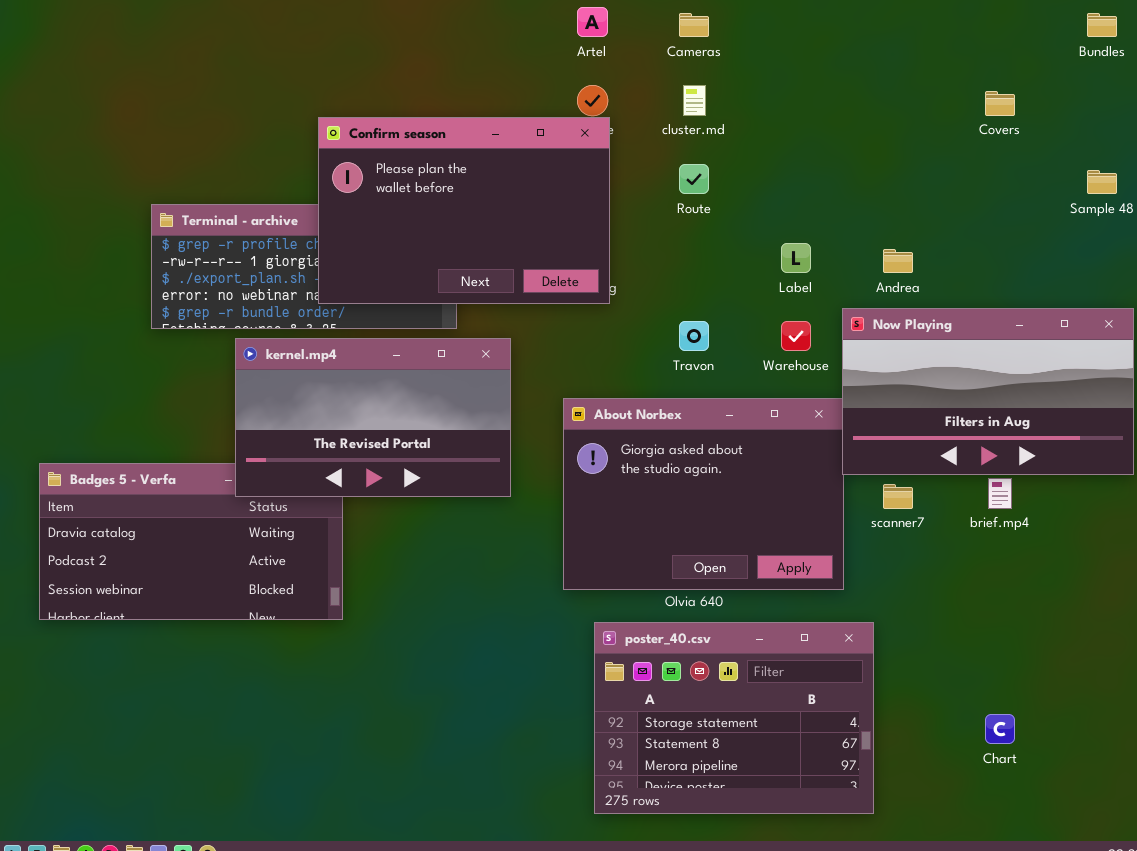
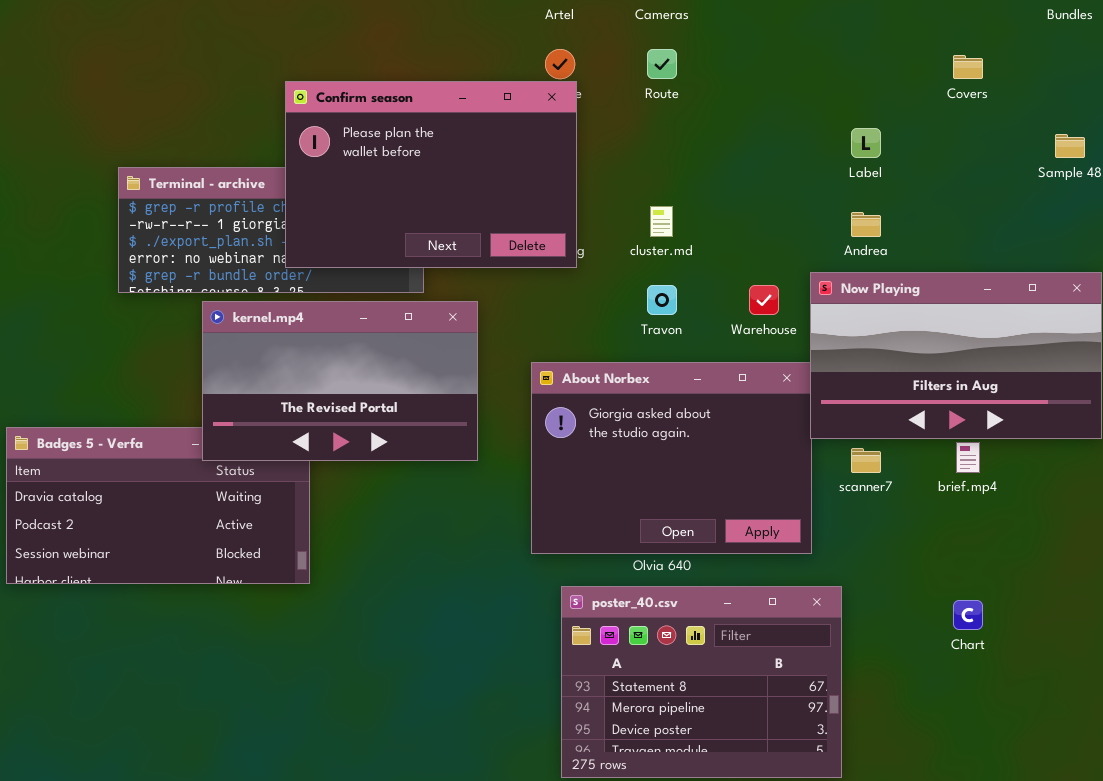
cluster.md: [683,85,706,116] -> [650,206,673,237], moved
Route: [679,164,709,194] -> [647,49,677,79], moved
Label: [781,243,811,273] -> [851,128,881,158], moved
poster_40.csv: [594,622,874,814] -> [561,586,842,778], scrolled down 1 row
Chart: [985,714,1015,744] -> [953,600,983,630], moved

